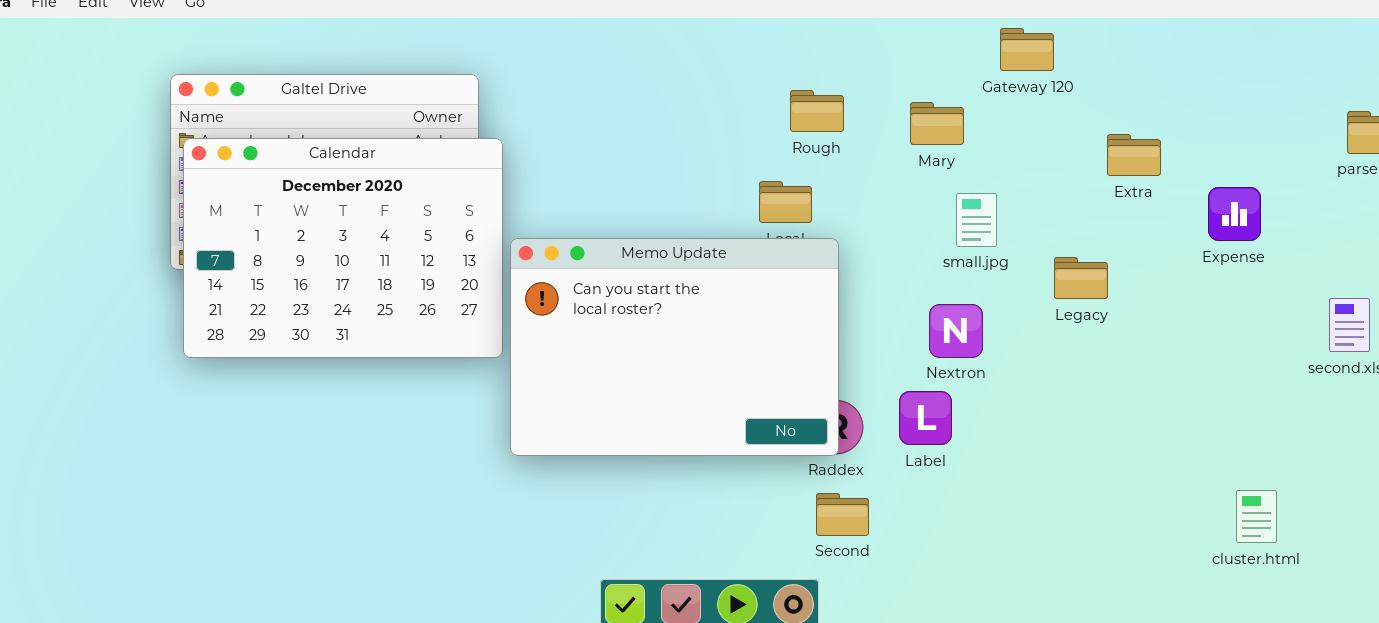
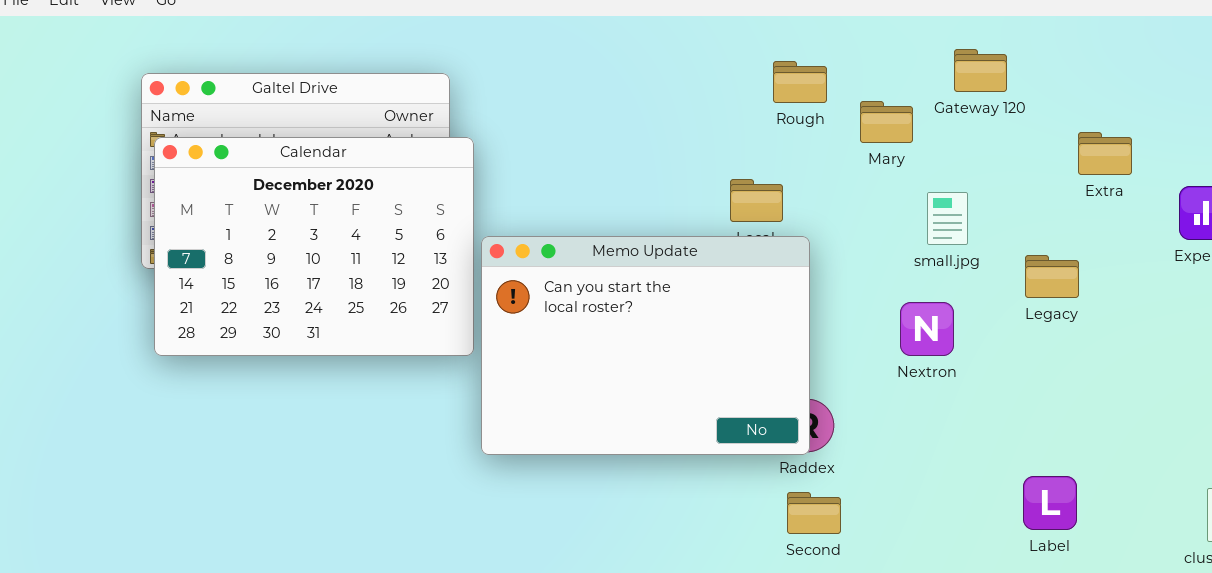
Gateway 120: [1000,28,1054,71] -> [954,49,1007,92], moved
Rough: [790,90,844,132] -> [773,61,827,103], moved
Mary: [910,102,964,145] -> [860,101,913,143], moved
Label: [899,391,952,445] -> [1023,476,1077,530], moved

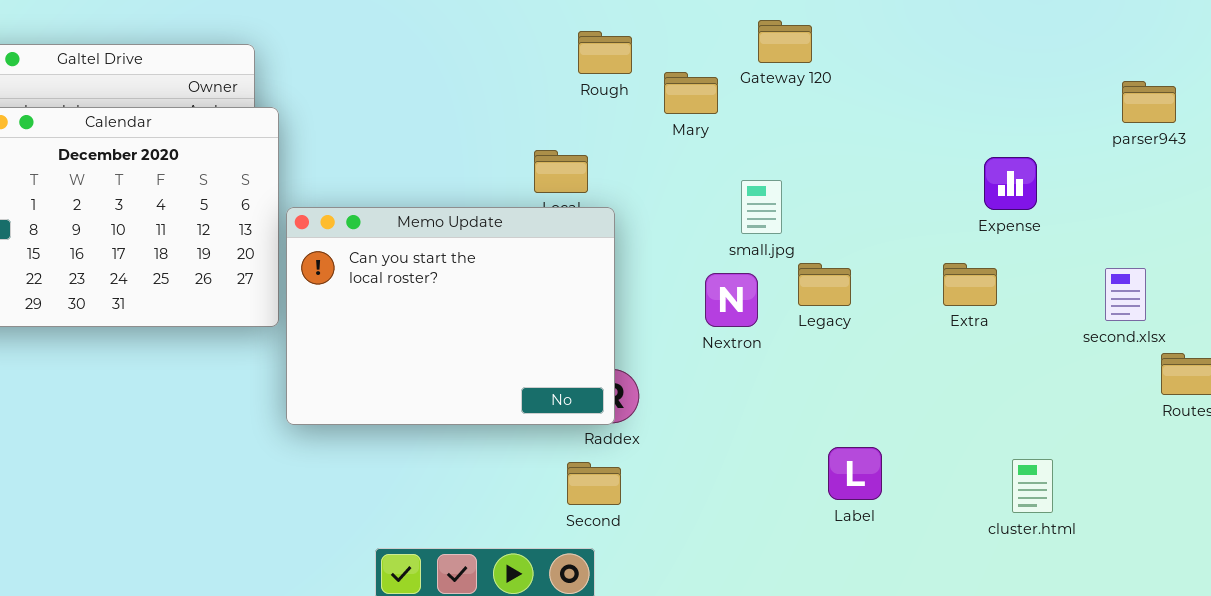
Extra: [1078,132,1132,175] -> [943,263,997,306], moved
small.jpg: [927,192,968,245] -> [741,180,782,234], moved
Legacy: [1025,255,1079,298] -> [798,263,851,306], moved
Second: [787,492,841,534] -> [567,462,621,505], moved

